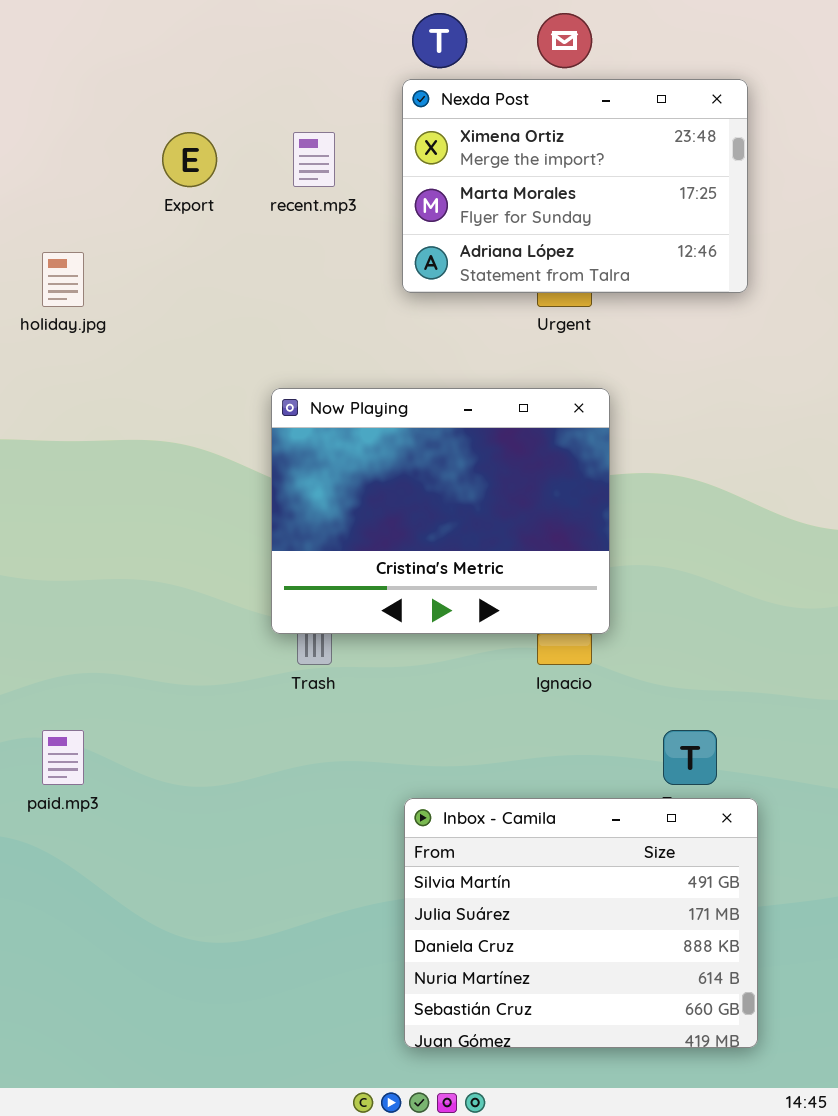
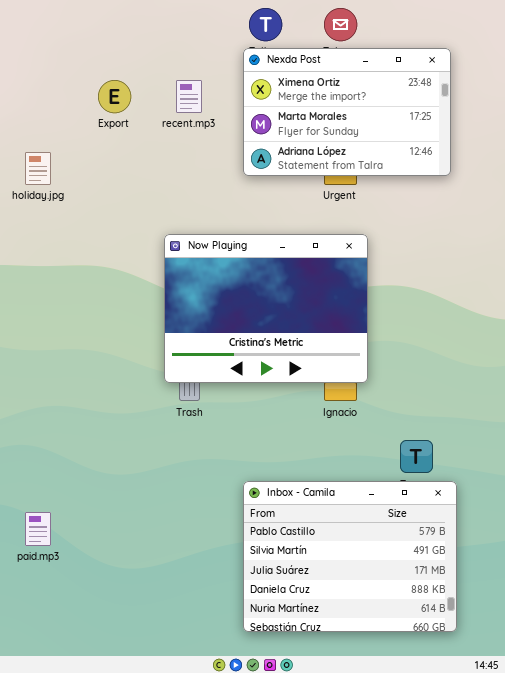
paid.mp3: [42,730,84,785] -> [25,512,51,546], moved
Inbox - Camila: [404,798,758,1048] -> [243,481,457,632], scrolled up 1 row

